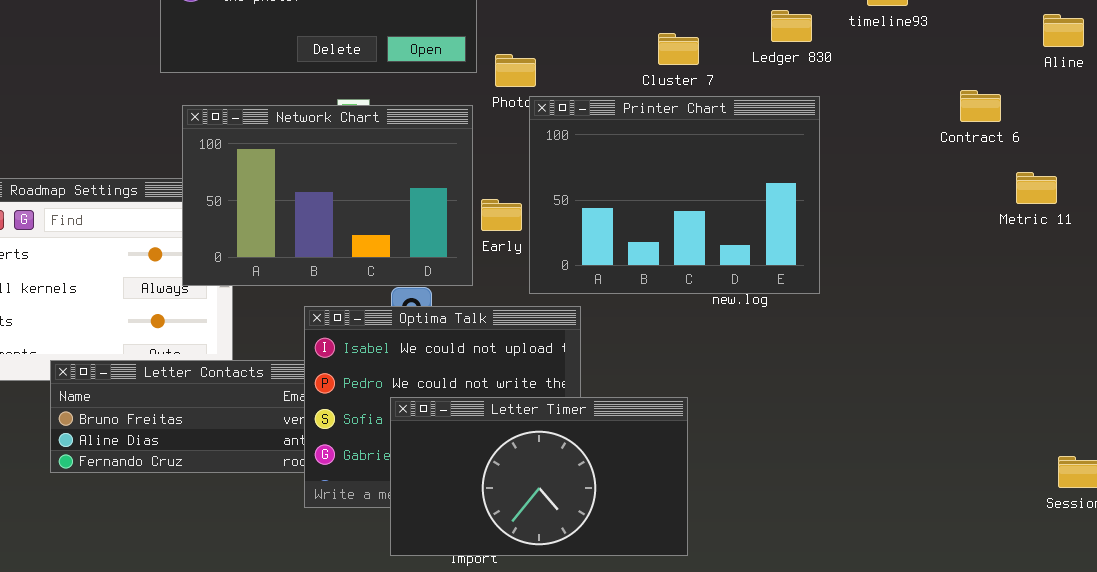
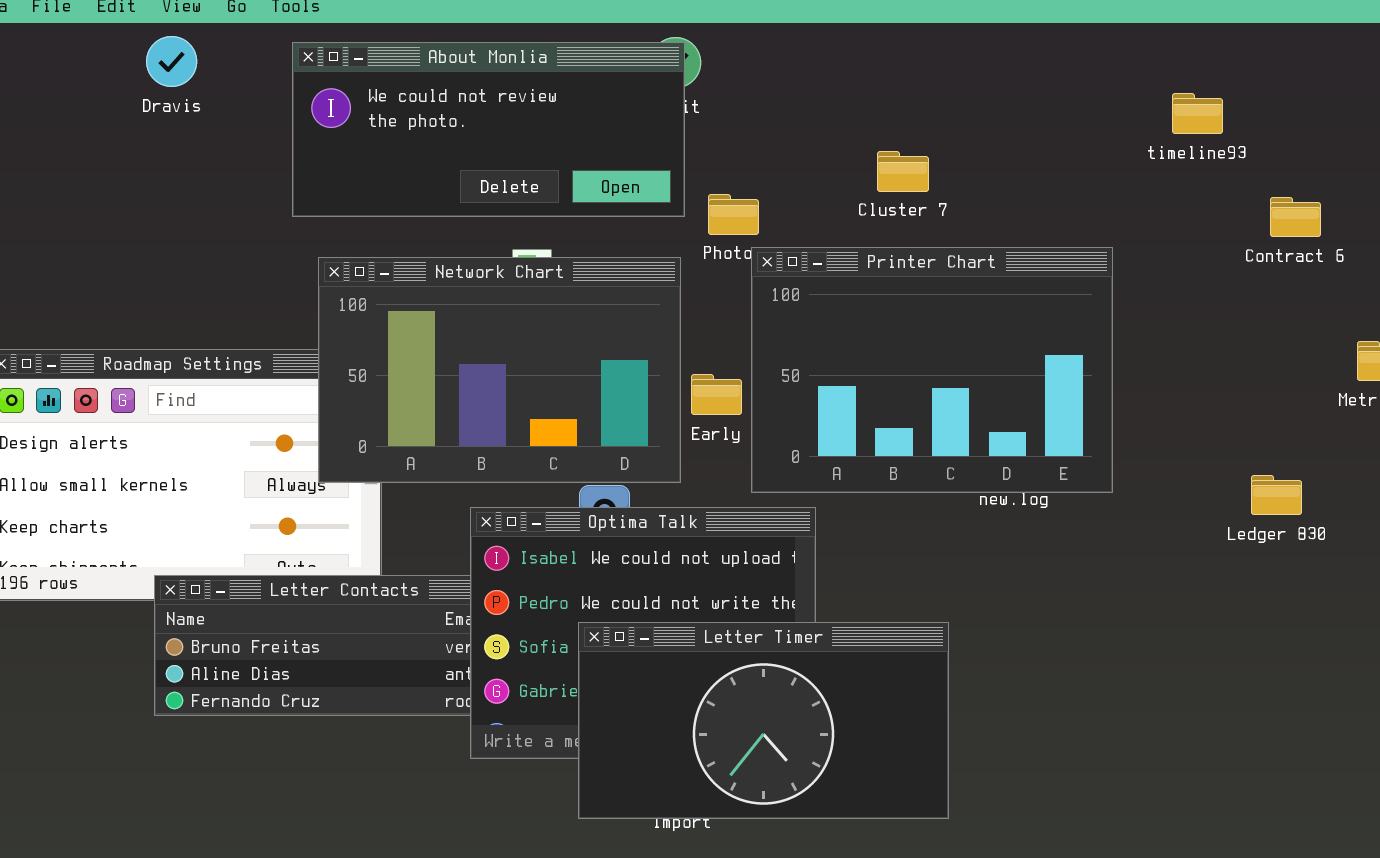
Ledger 830: [771,10,812,42] -> [1251,475,1302,515], moved
Cluster 7: [658,33,699,65] -> [877,151,929,192], moved
Contract 6: [960,90,1001,122] -> [1270,197,1321,237], moved

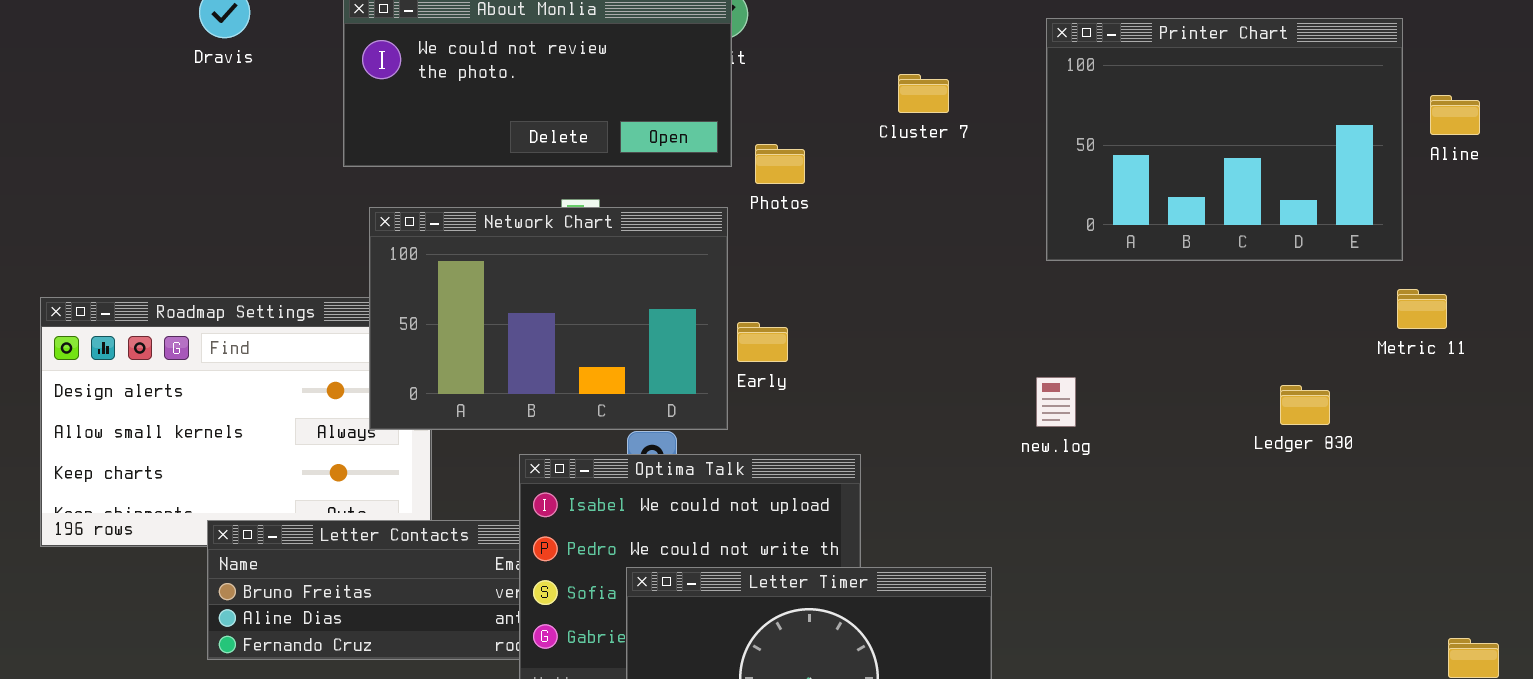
Cluster 7: [877,151,929,192] -> [898,74,949,113], moved
Printer Chart: [751,247,1113,493] -> [1046,18,1403,261], moved
Ledger 830: [1251,475,1302,515] -> [1280,385,1330,425], moved

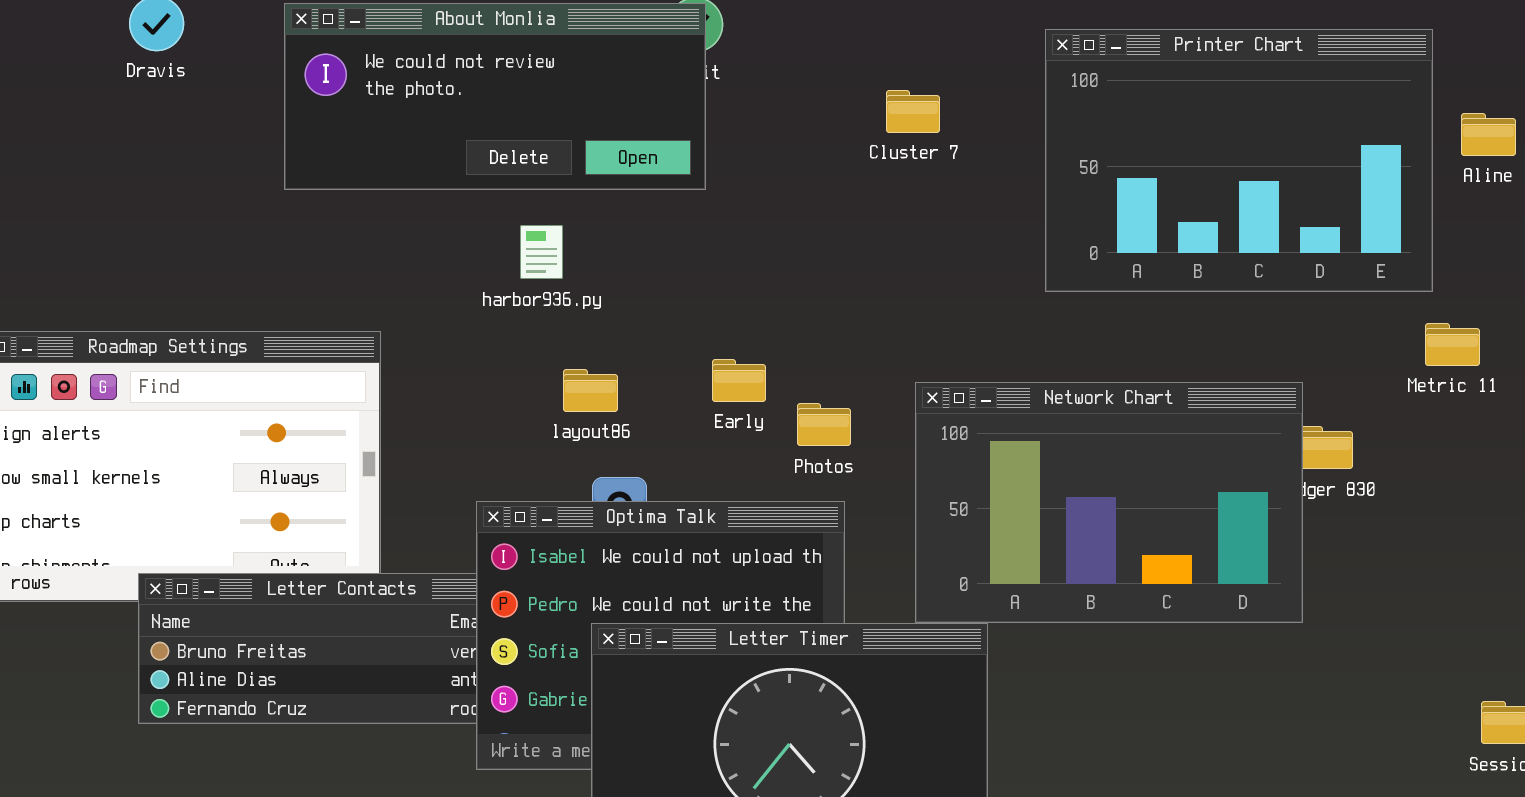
Photos: [755,144,805,184] -> [797,403,851,446], moved
Network Chart: [369,207,728,430] -> [915,382,1303,623], moved

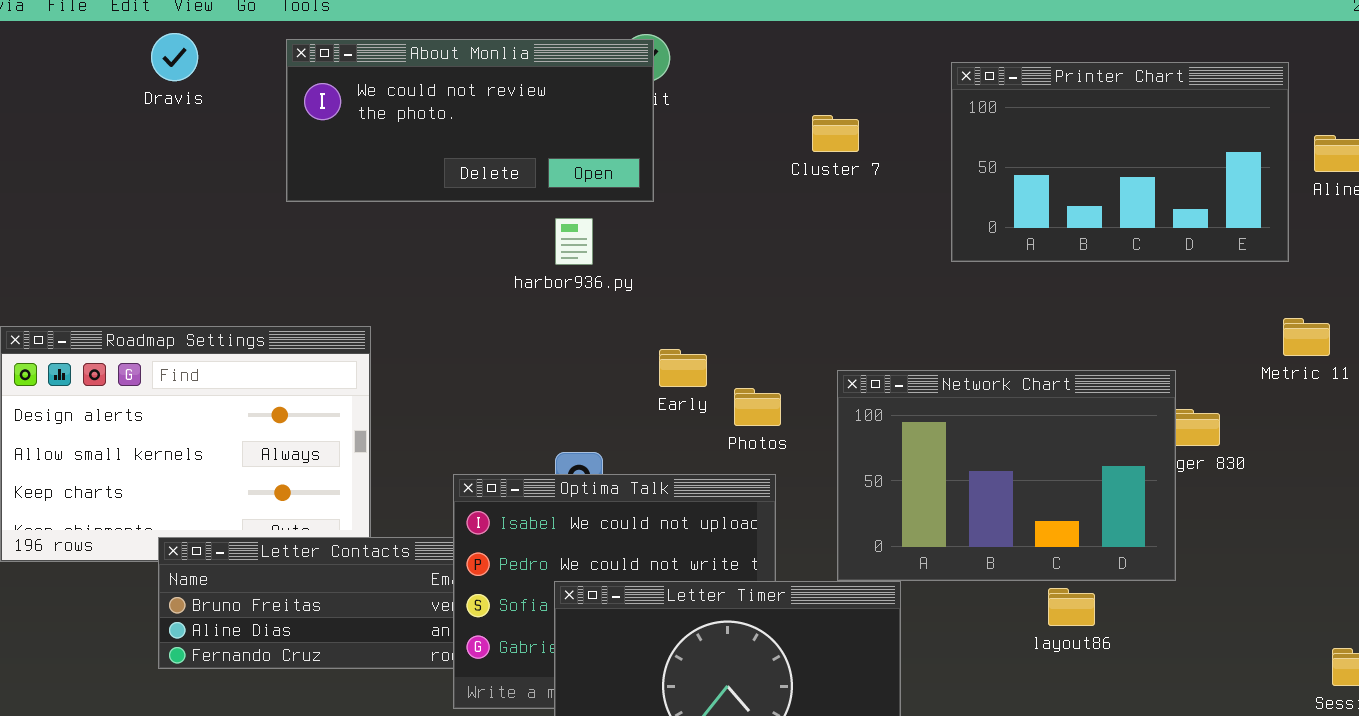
Printer Chart: [1045,29,1433,292] -> [951,62,1289,262], resized
harbor936.py: [520,225,563,279] -> [555,218,593,265], moved
layout86: [563,369,618,412] -> [1048,588,1095,626], moved

